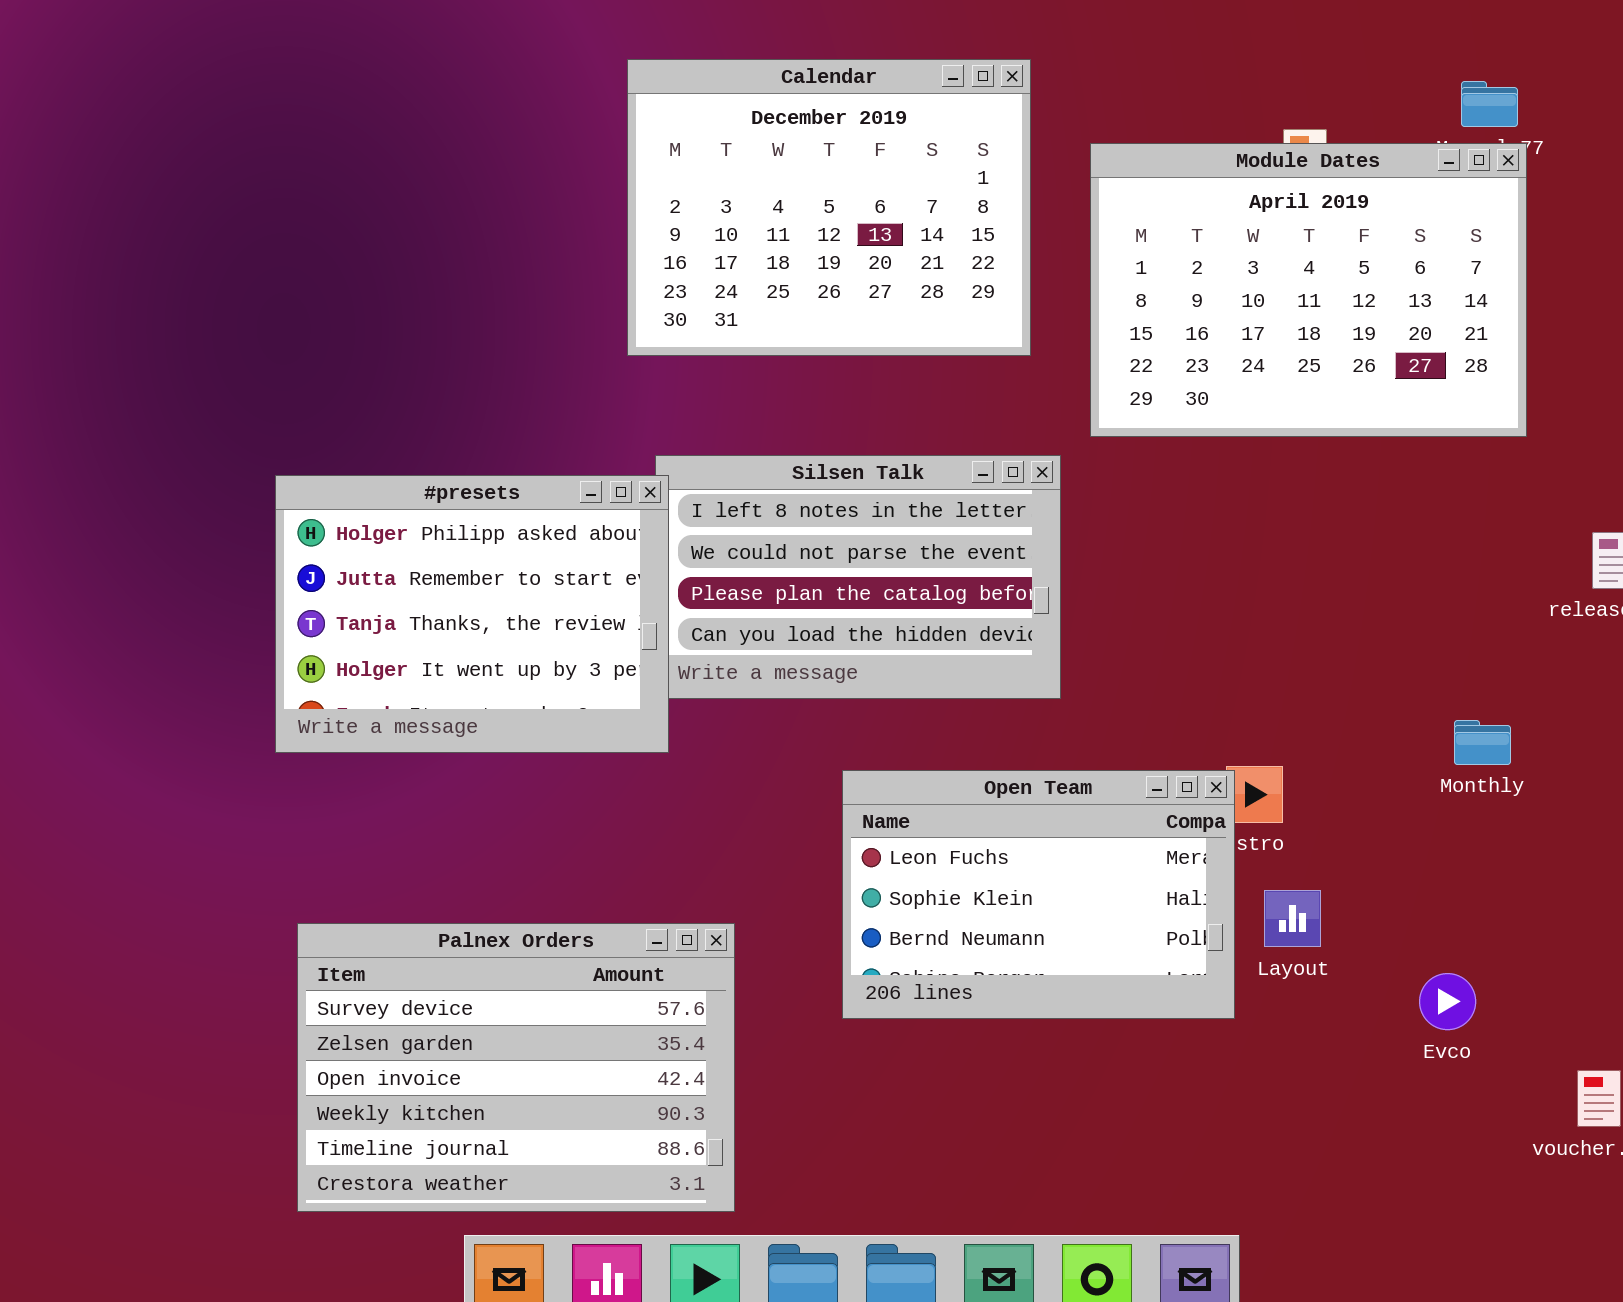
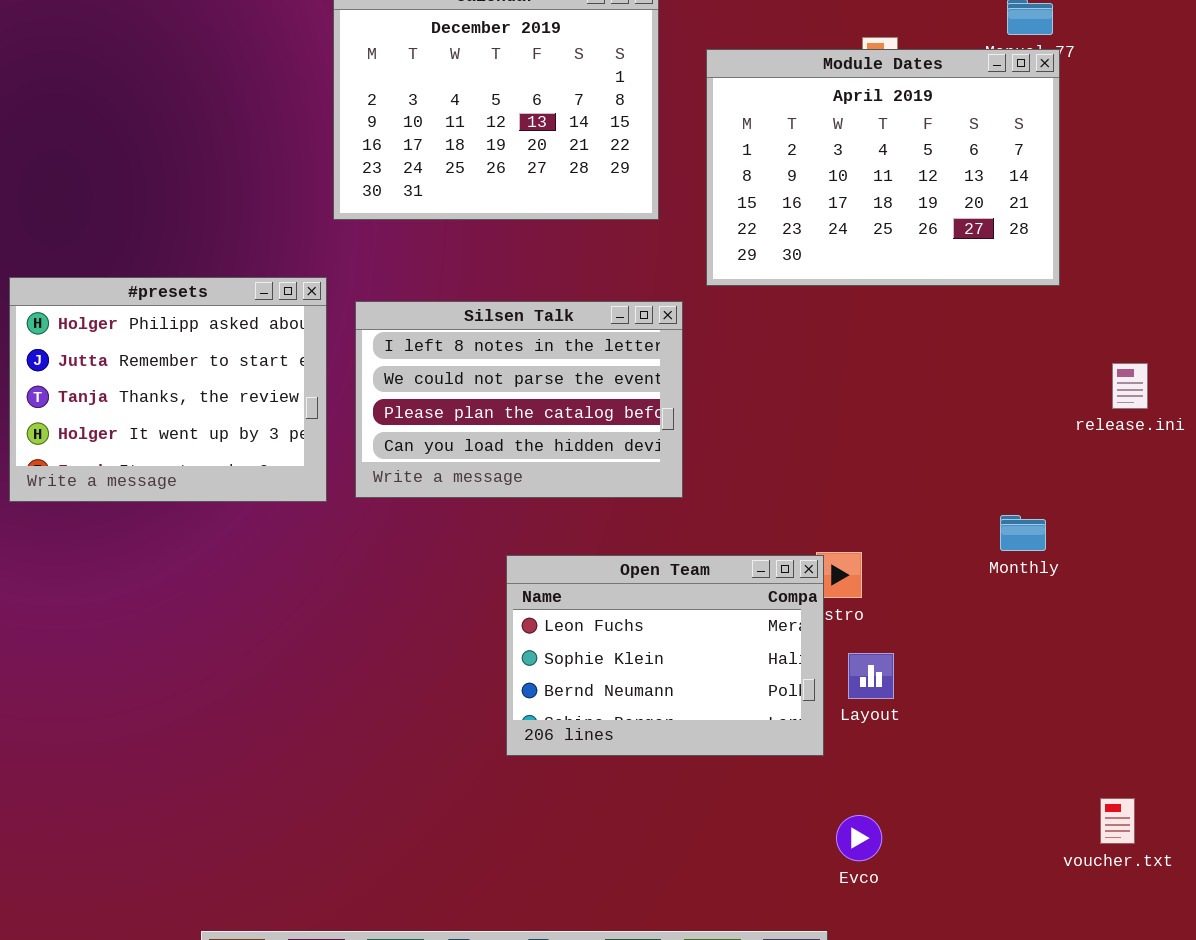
#presets: [275,475,669,753] -> [9,277,327,502], moved
Palnex Orders: [297,923,735,1212] -> none, closed
Evco: [1419,973,1476,1030] -> [836,815,882,861], moved

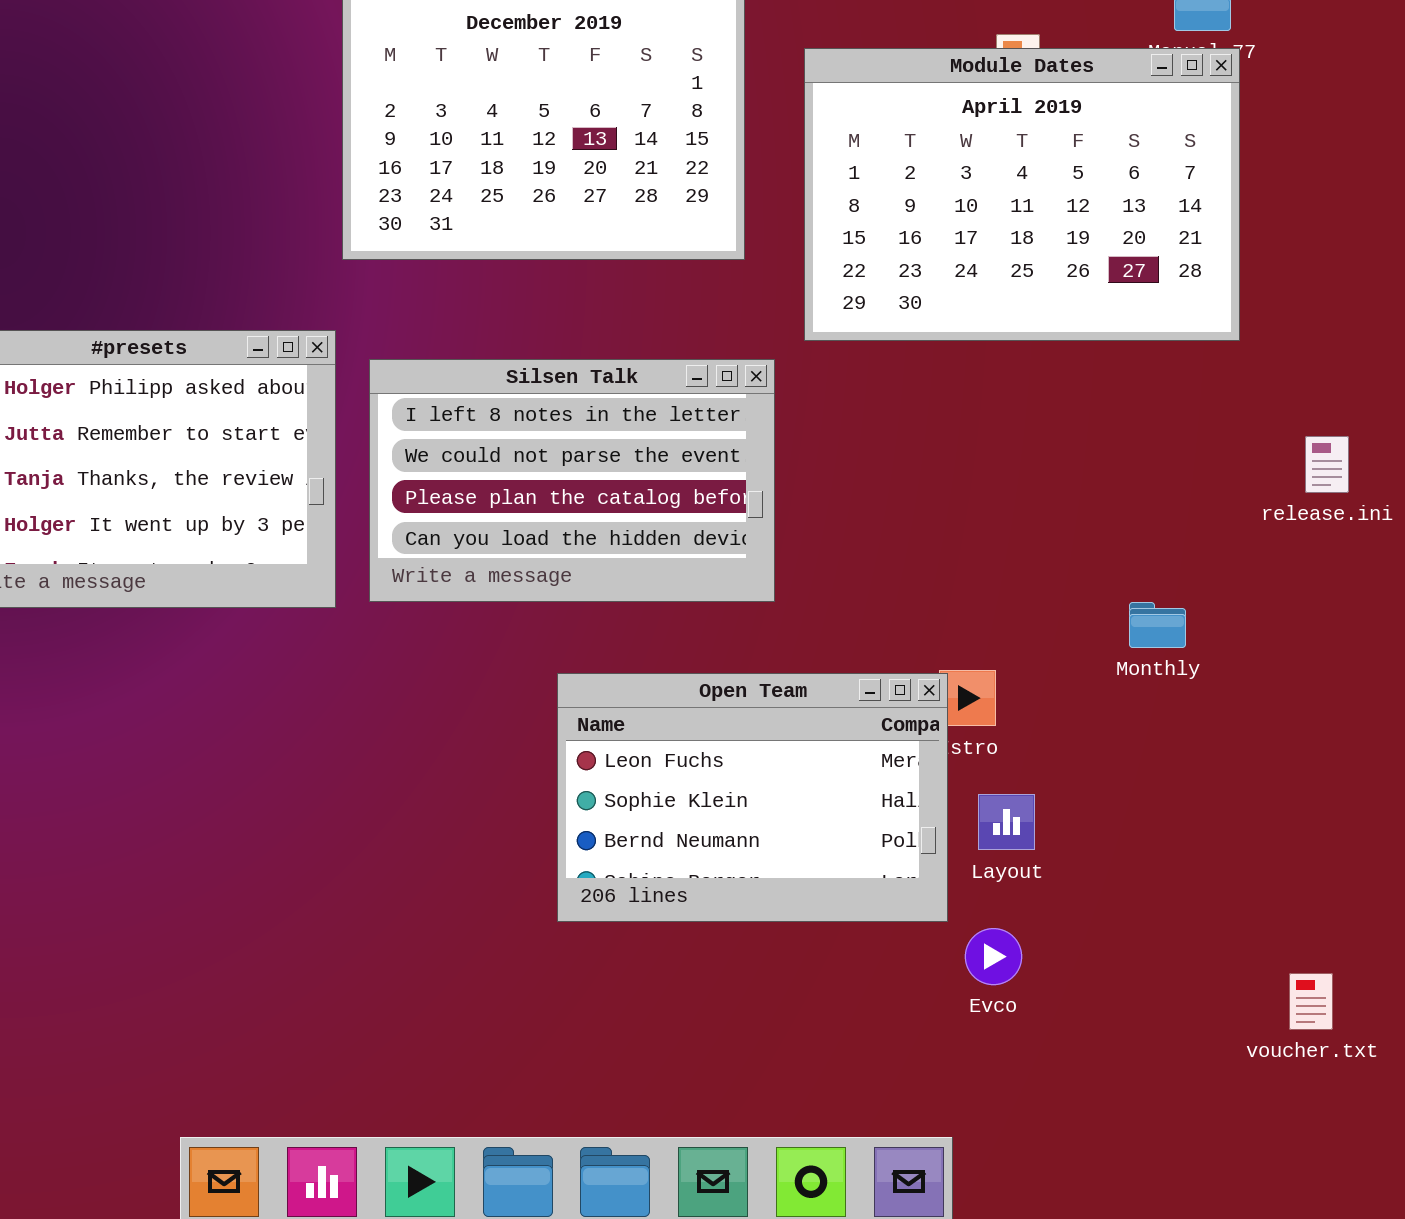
Monthly: [1000,515,1046,551] -> [1129,602,1186,648], moved
Evco: [836,815,882,861] -> [965,928,1022,985], moved

